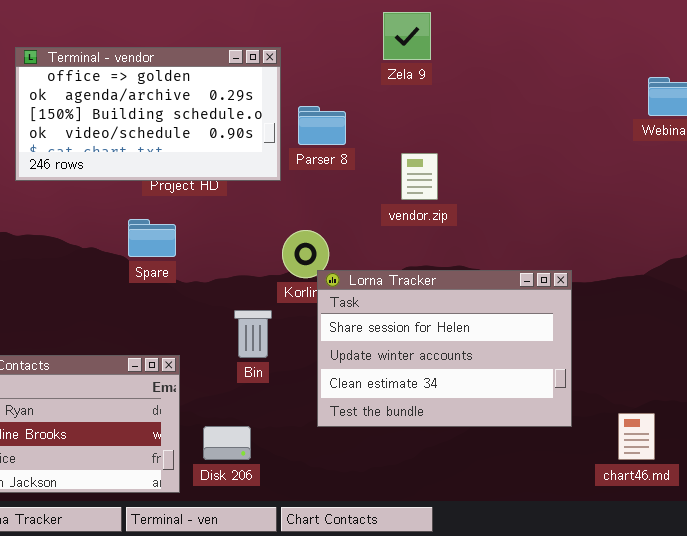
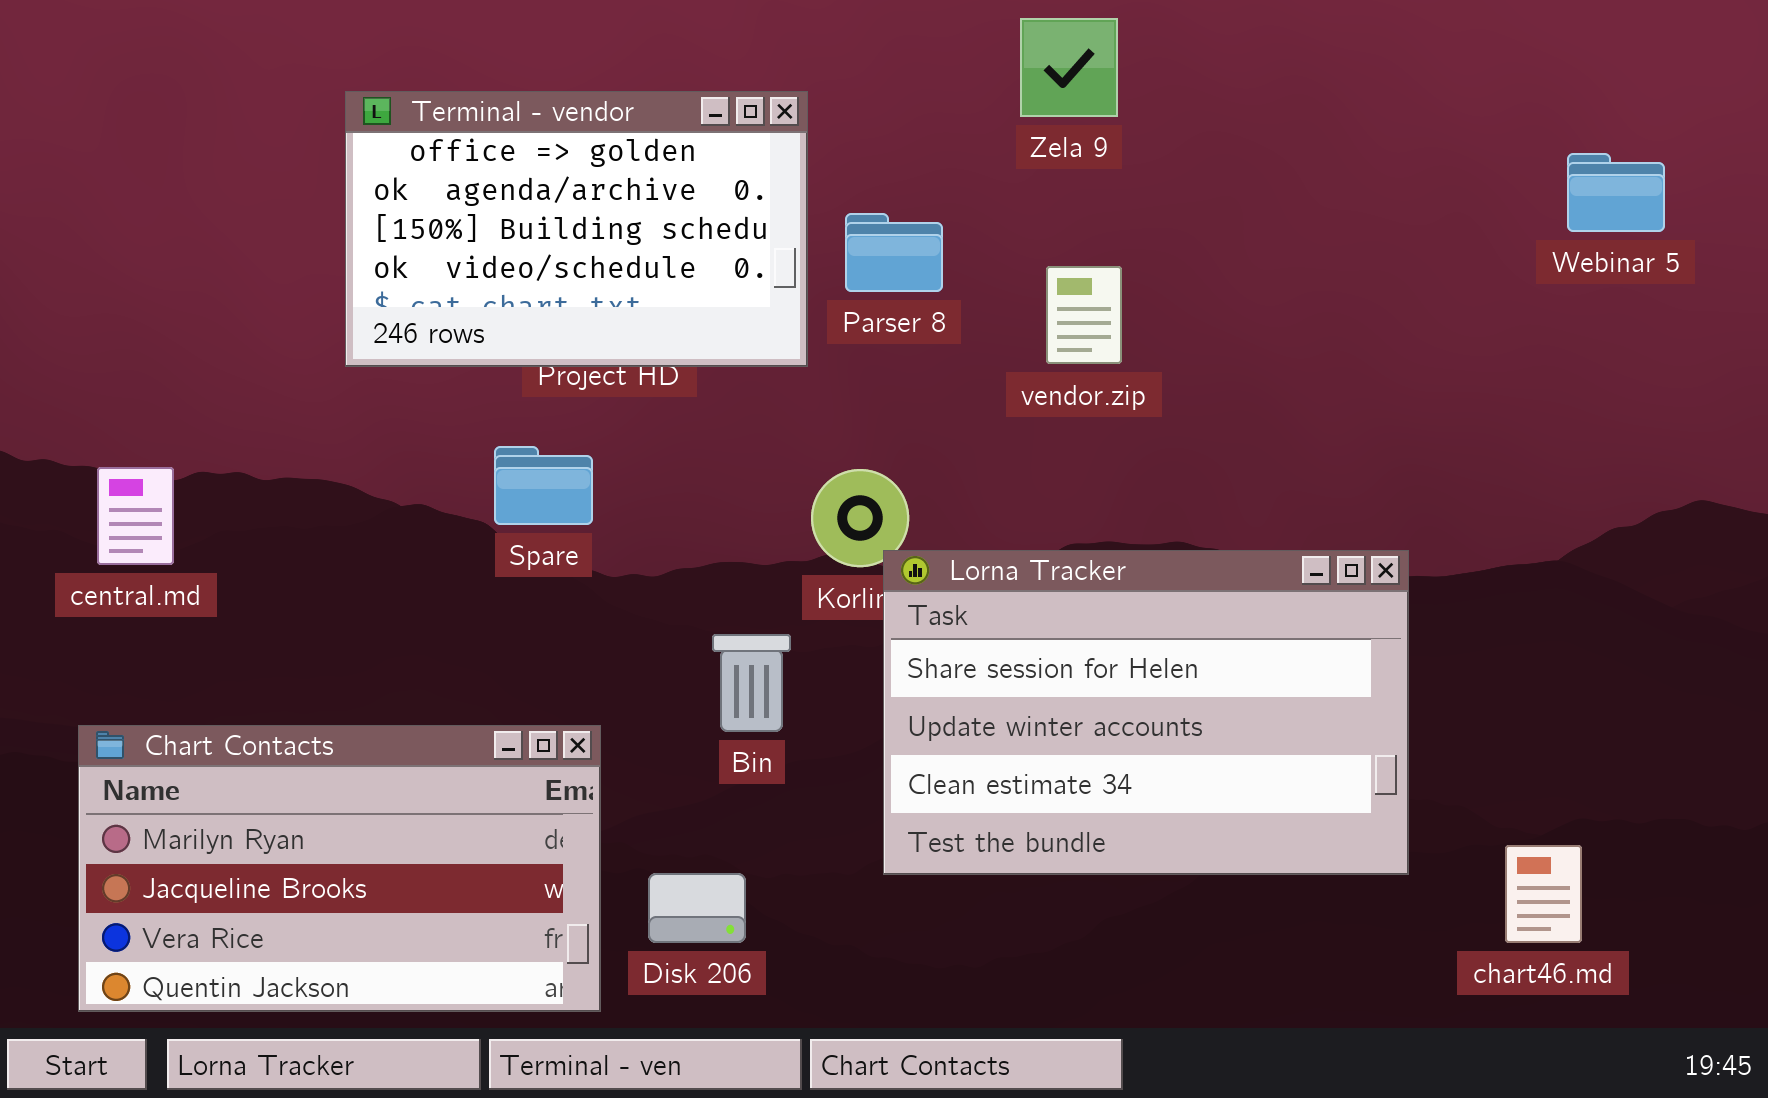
Terminal - vendor: [15,47,281,181] -> [345,91,808,367], resized
vendor.zip: [401,153,438,200] -> [1046,266,1122,364], moved

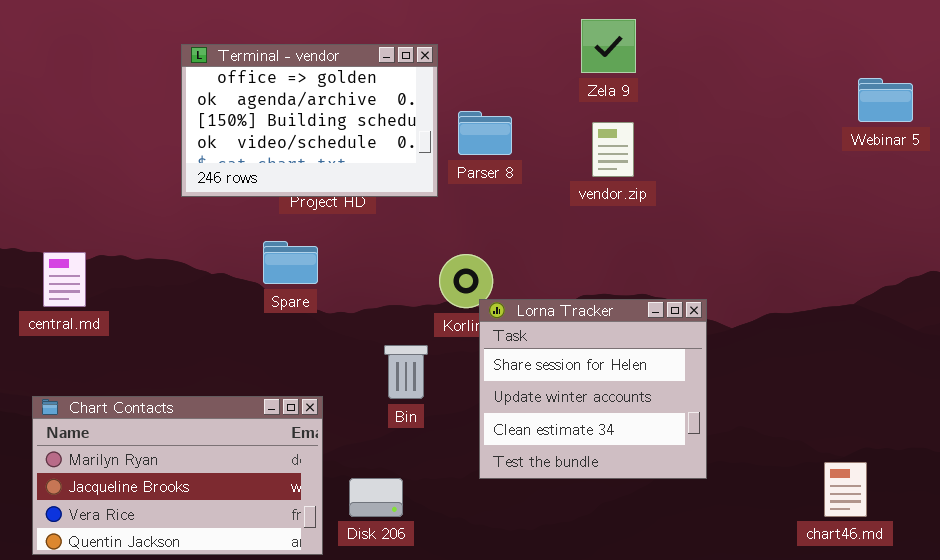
Zela 9: [1020,18,1118,117] -> [581,19,636,73], moved
vendor.zip: [1046,266,1122,364] -> [592,122,634,177], moved
Lorna Tracker: [883,550,1409,875] -> [479,299,707,479], resized

